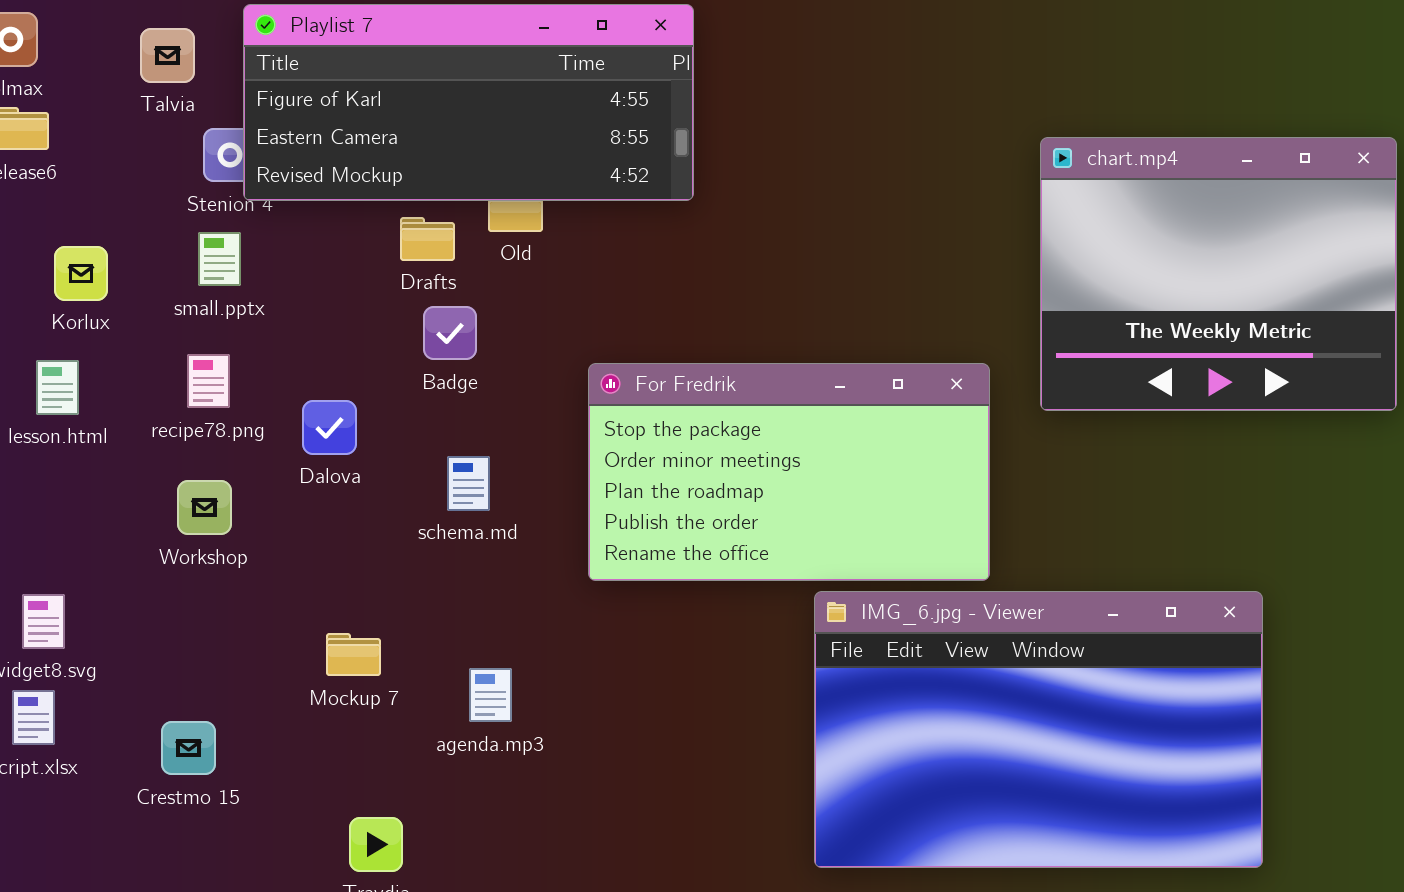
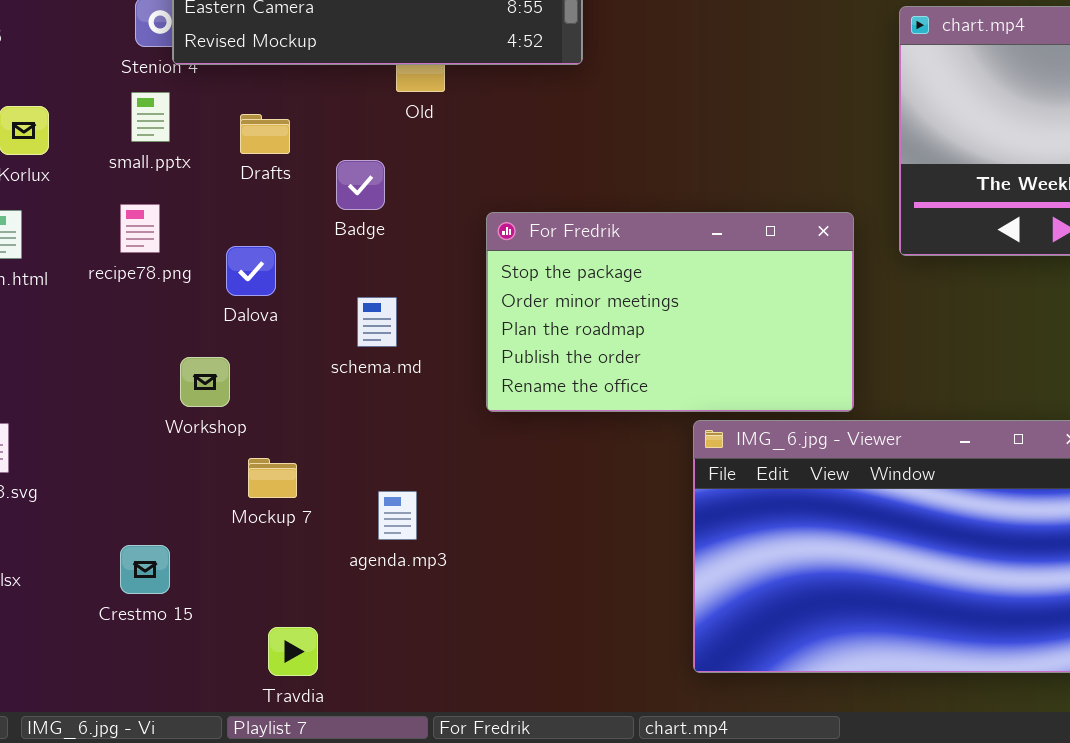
Drafts: [400,217,455,261] -> [240,114,290,154], moved
Workshop: [177,480,232,535] -> [180,357,230,407], moved
Crestmo 15: [161,721,216,775] -> [120,545,170,594], moved

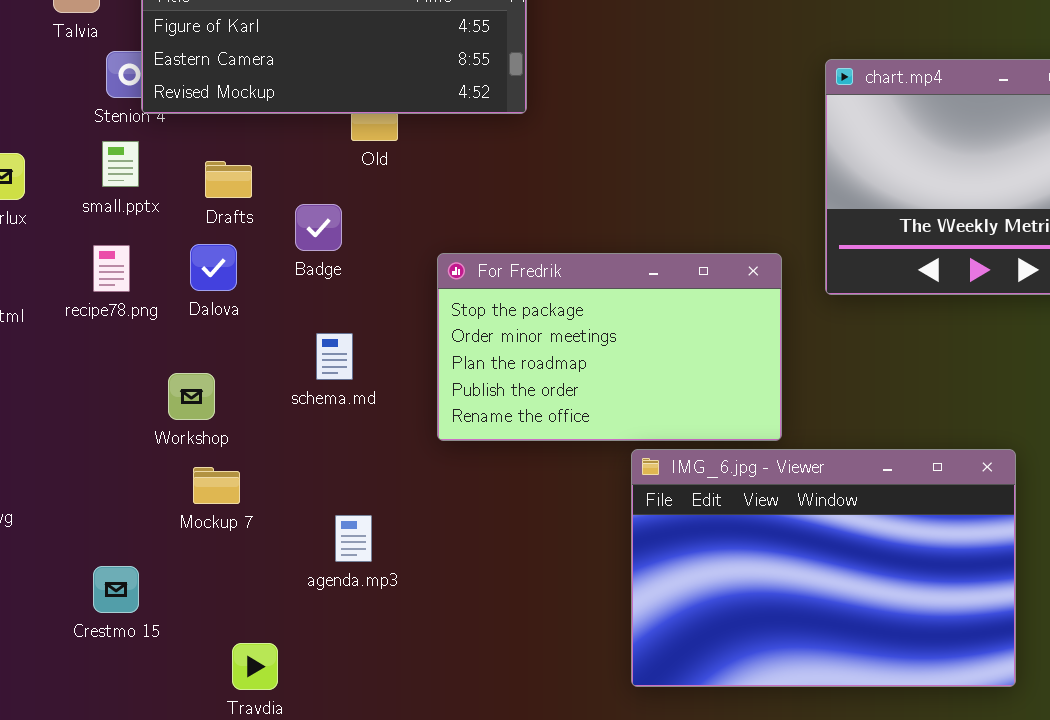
Dalova: [226,246,276,296] -> [190,244,237,291], moved
Workshop: [180,357,230,407] -> [168,373,215,420], moved
Mockup 7: [248,458,297,498] -> [193,467,240,504], moved

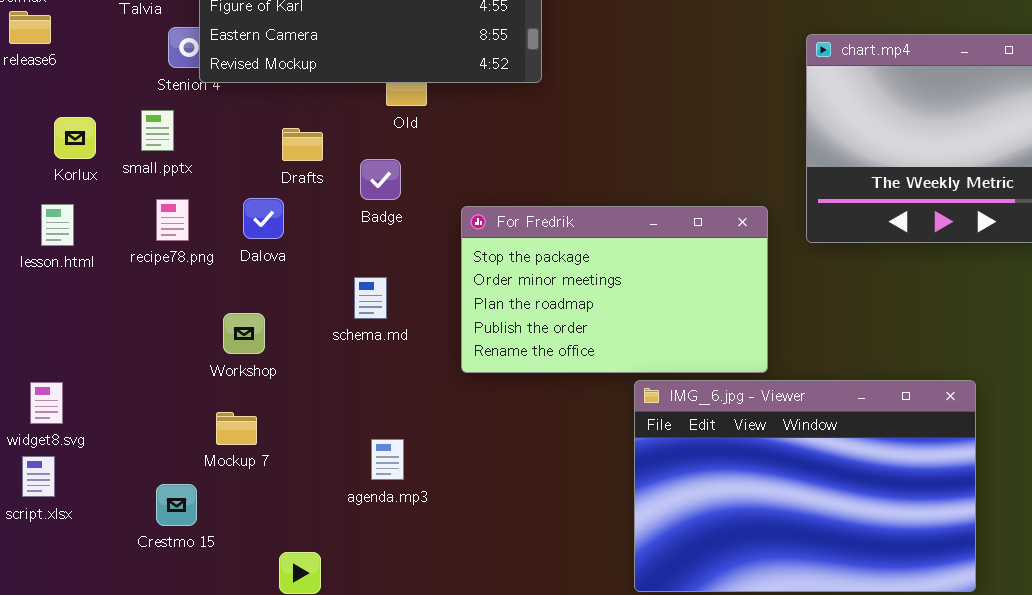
small.pptx: [102,141,139,187] -> [141,110,174,151], moved
Drafts: [205,161,252,198] -> [282,128,323,161], moved
Badge: [295,204,342,251] -> [360,159,401,200], moved
Mockup 7: [193,467,240,504] -> [216,412,257,445], moved

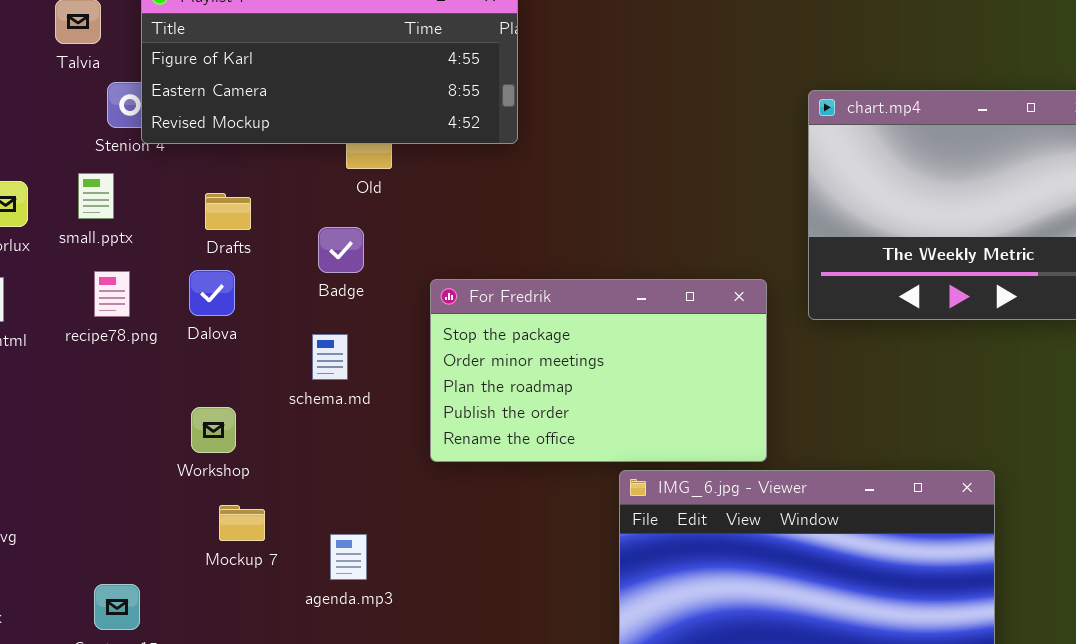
Drafts: [282,128,323,161] -> [205,193,251,230], moved
schema.md: [354,277,387,319] -> [312,334,348,380], moved
Workshop: [223,313,265,354] -> [191,407,236,453], moved
Mockup 7: [216,412,257,445] -> [219,505,265,541], moved

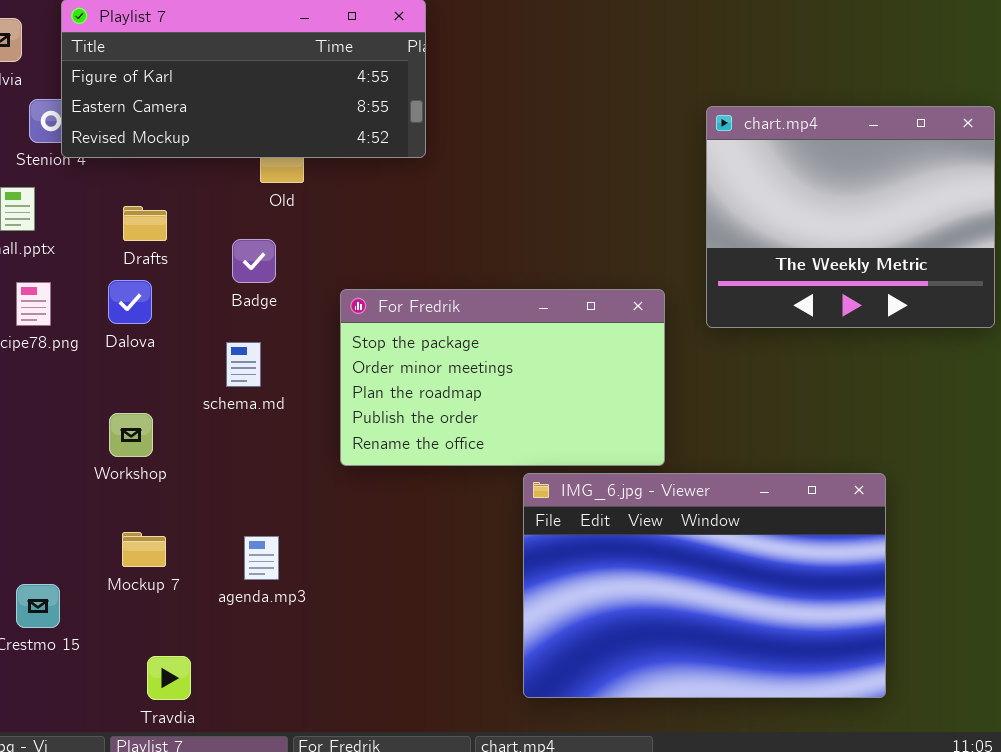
Mockup 7: [219,505,265,541] -> [122,532,166,567], moved

